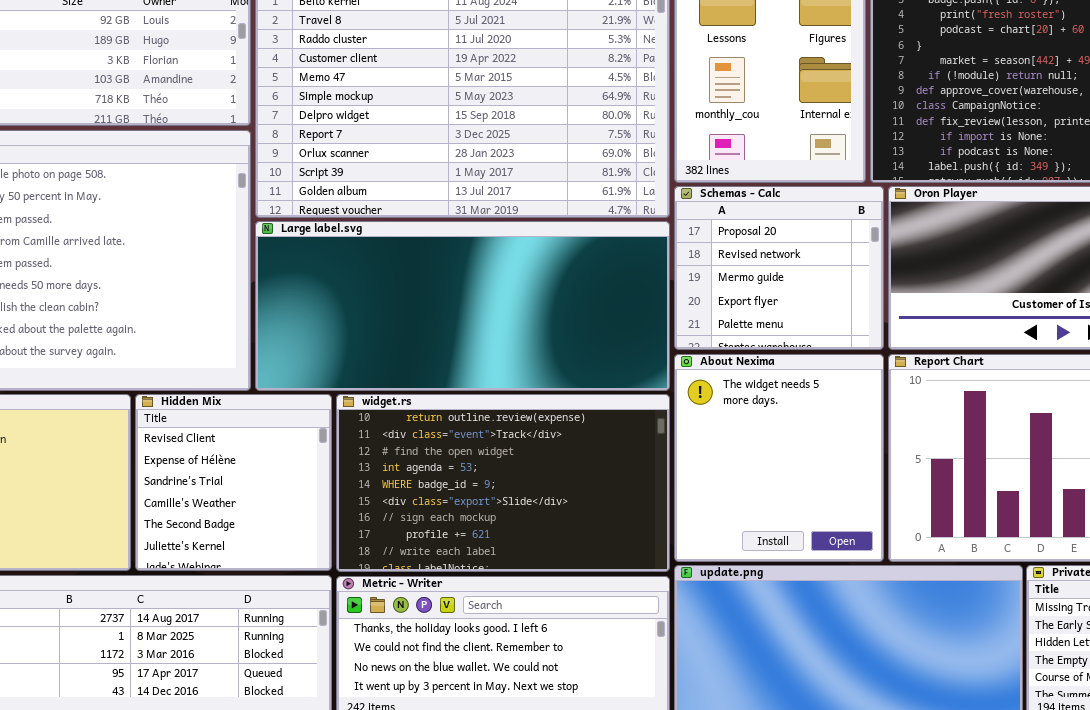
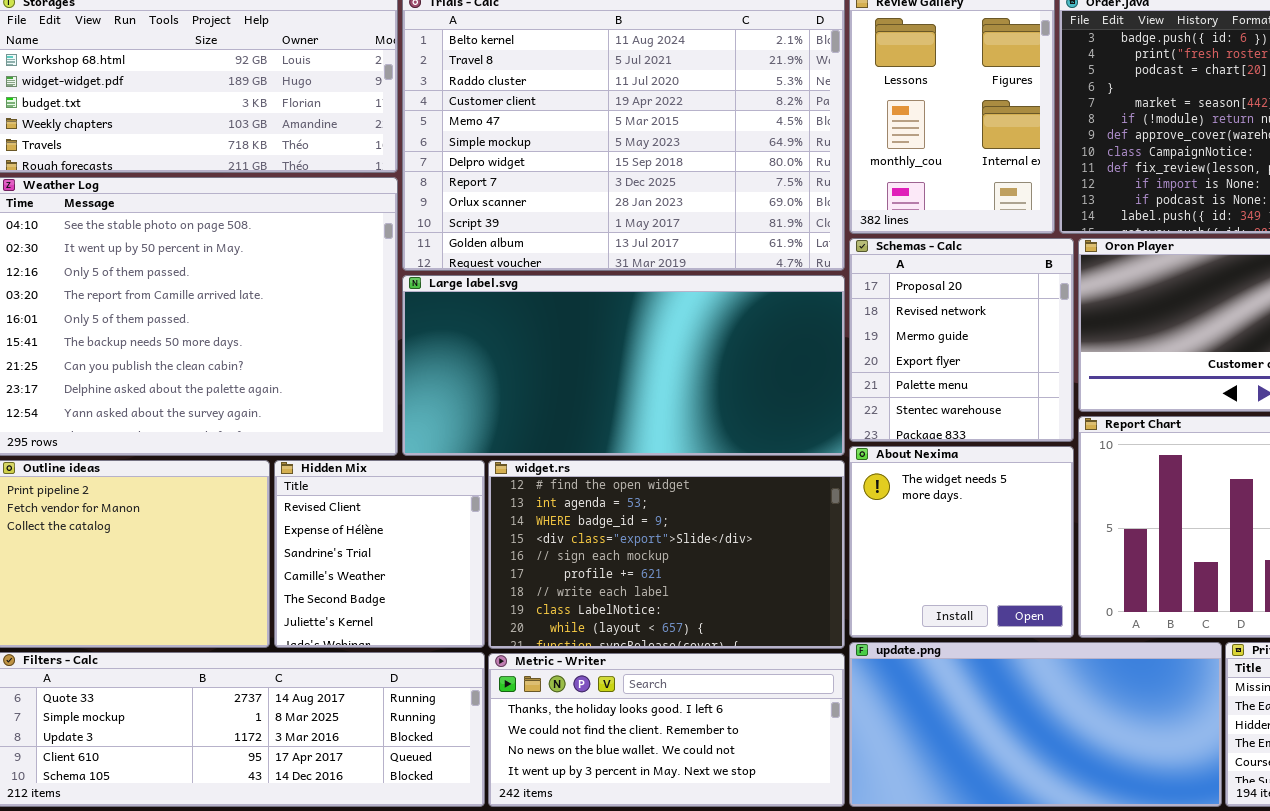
Schemas - Calc: [674,186,884,350] -> [849,238,1074,442], resized
About Nexima: [674,354,884,562] -> [849,446,1074,638], resized
widget.rs: [336,394,670,572] -> [488,460,845,649], scrolled down 2 rows

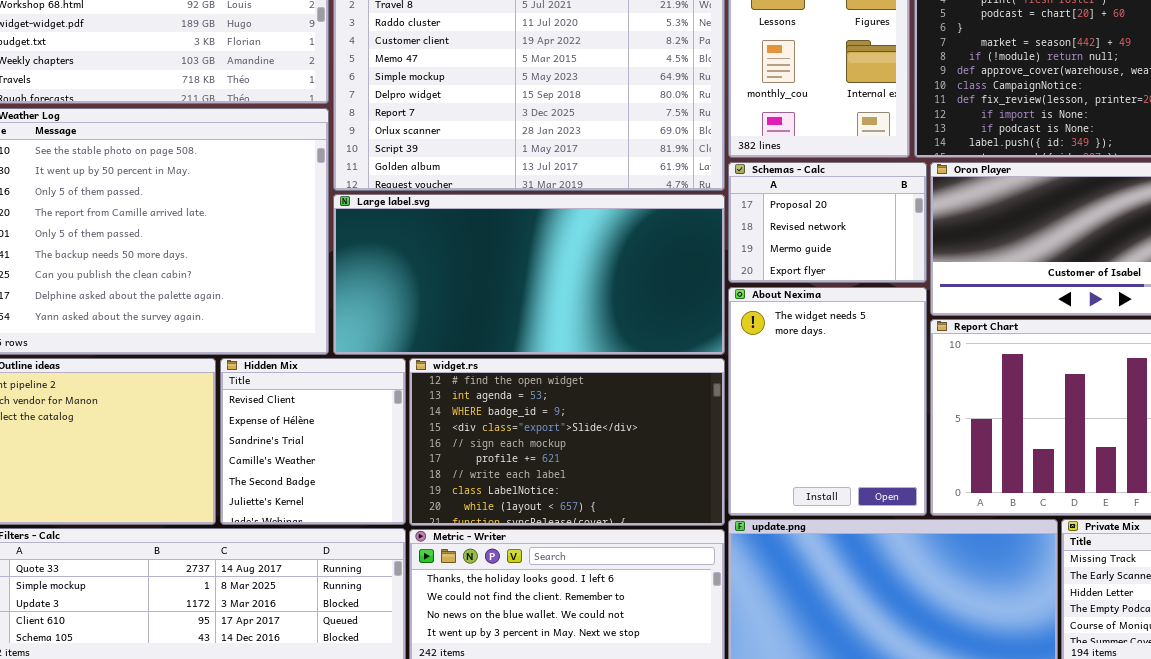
Schemas - Calc: [849,238,1074,442] -> [728,162,927,283], resized
About Nexima: [849,446,1074,638] -> [728,287,927,516], resized

